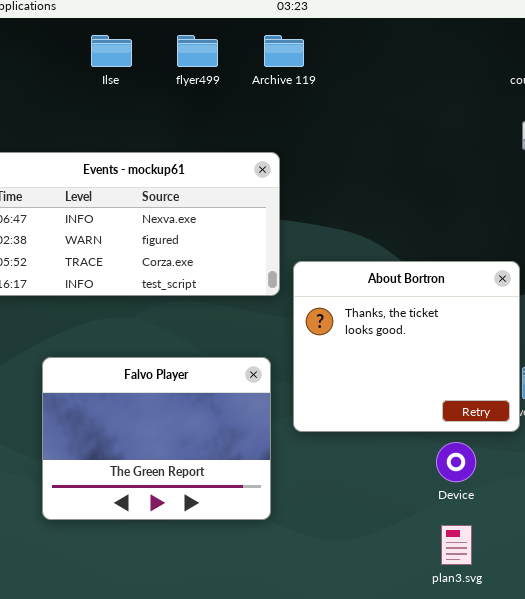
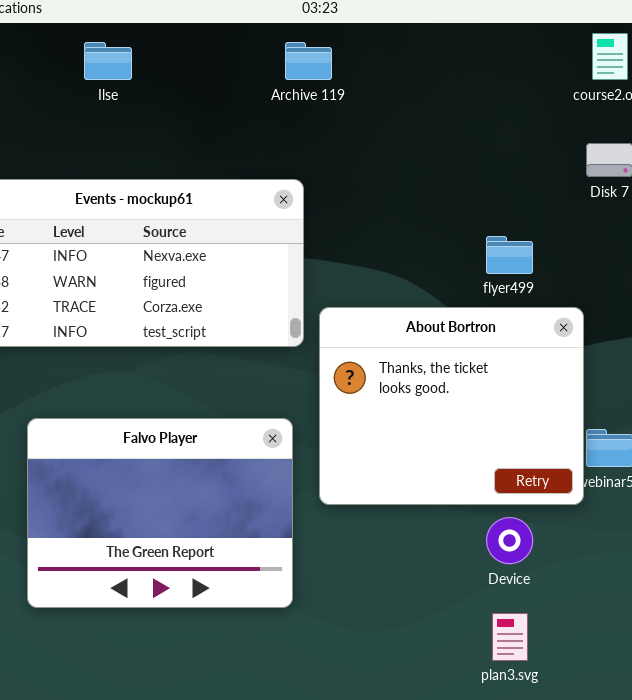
flyer499: [177,35,218,67] -> [486,236,533,274], moved

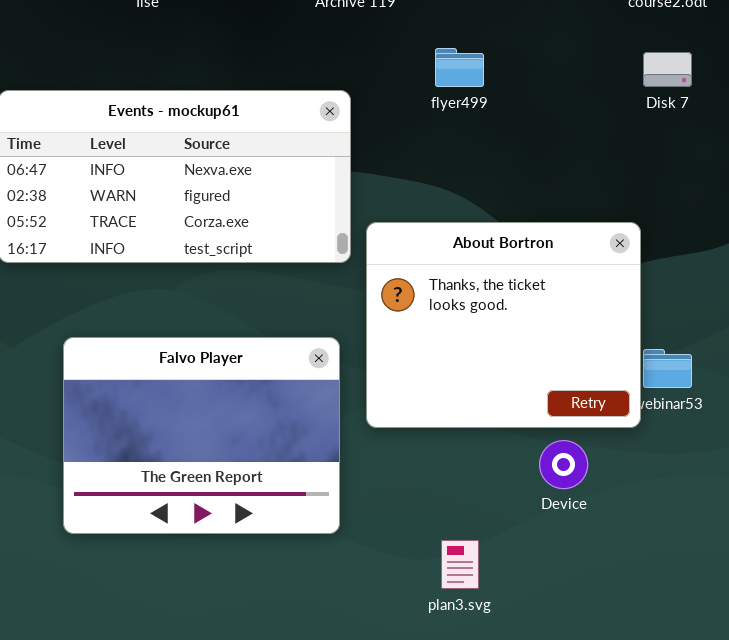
flyer499: [486,236,533,274] -> [435,48,484,87], moved
plan3.svg: [492,613,528,661] -> [441,540,479,589], moved

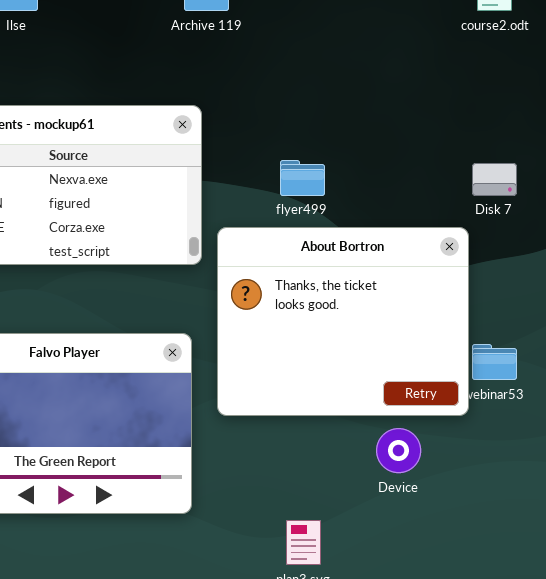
flyer499: [435,48,484,87] -> [280,160,325,196], moved
Disk 7: [643,52,692,87] -> [472,163,517,196], moved

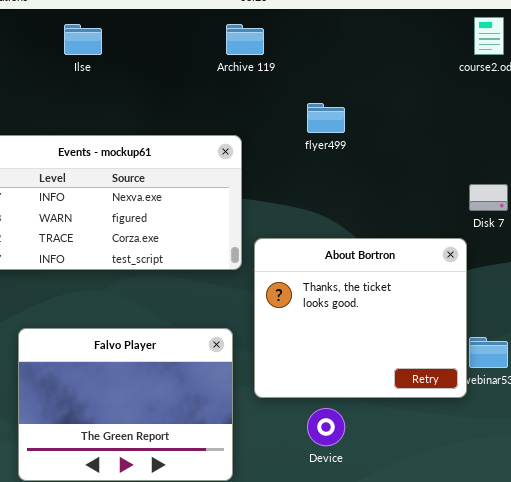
flyer499: [280,160,325,196] -> [307,103,345,133], moved
Device: [376,428,421,473] -> [307,408,345,446], moved

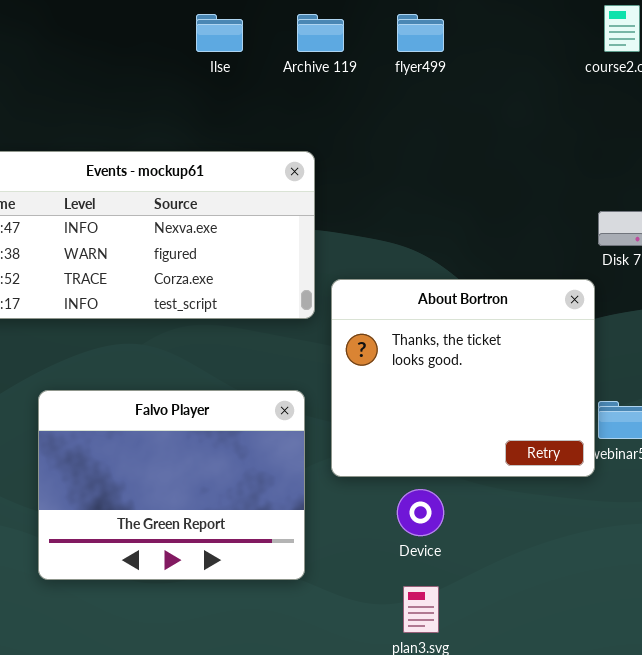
Ilse: [64,24,102,55] -> [196,14,243,52], moved
flyer499: [307,103,345,133] -> [397,14,444,52], moved

